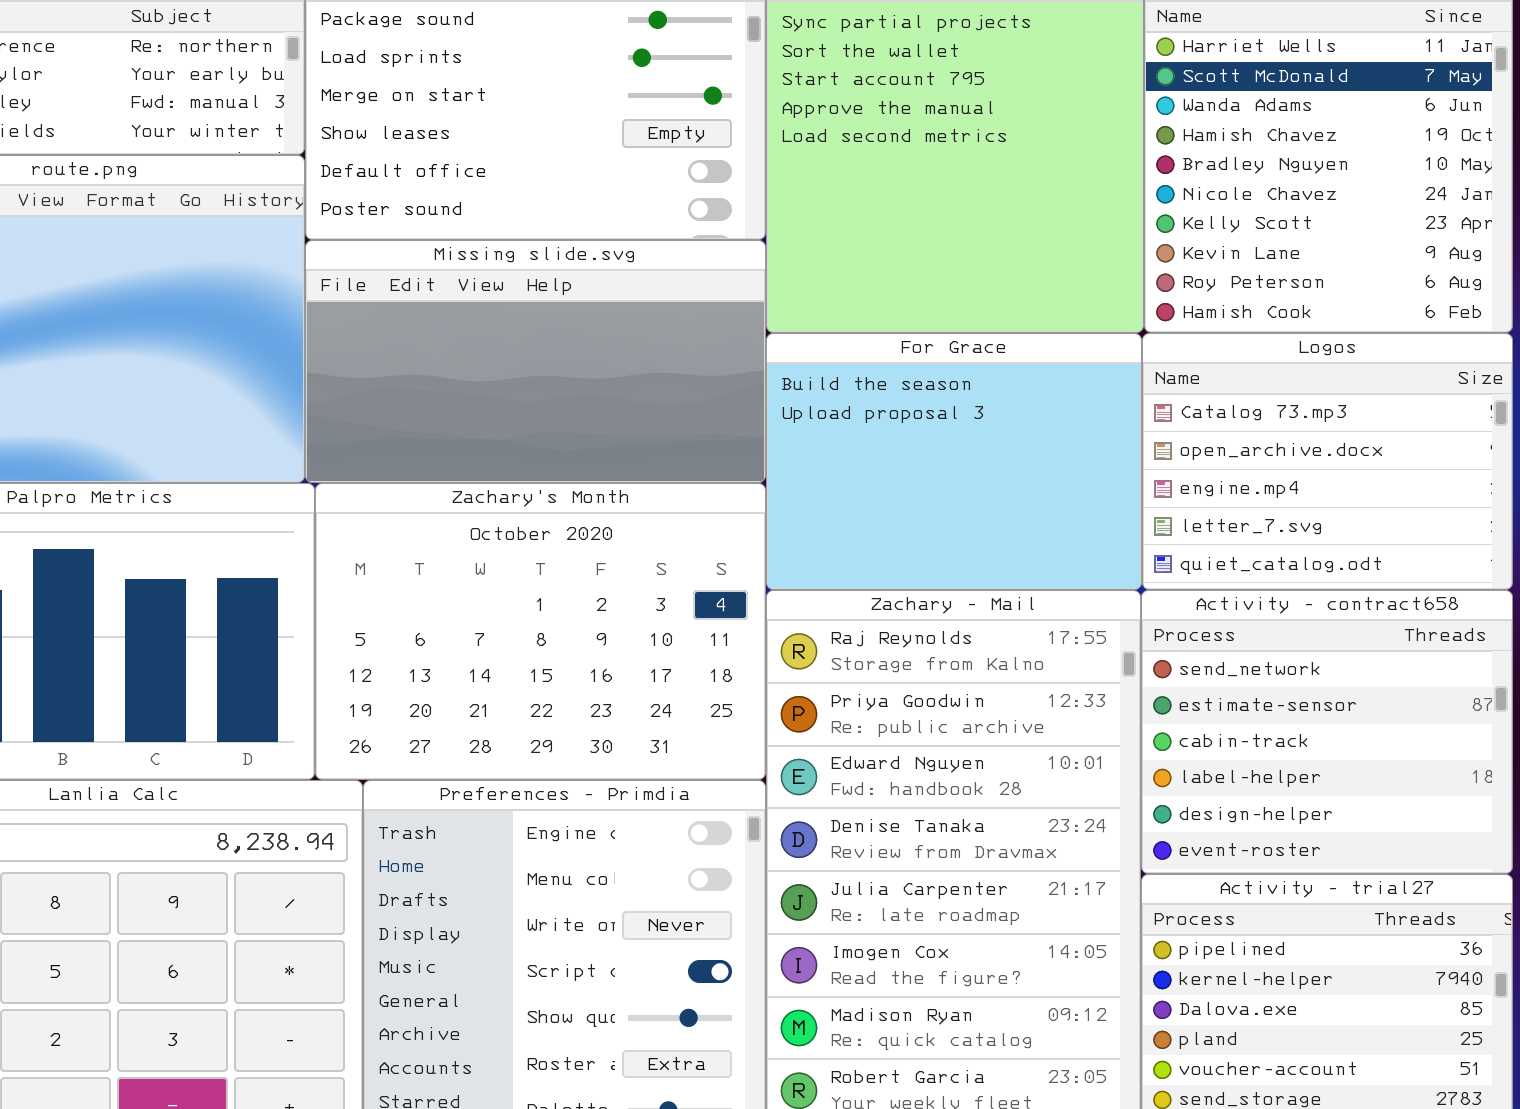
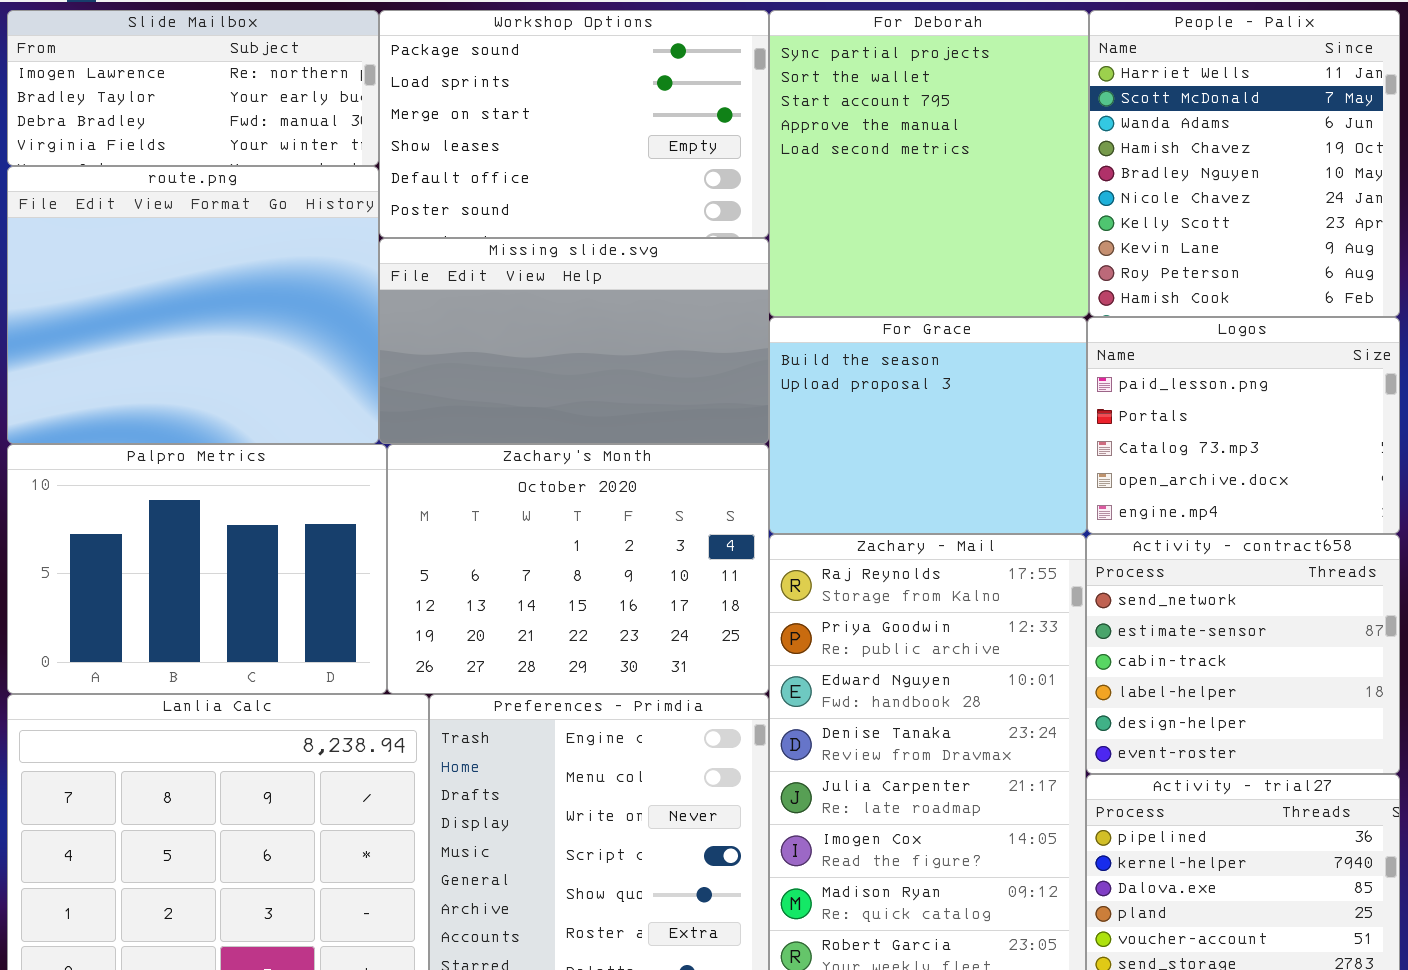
Logos: [1142,333,1513,590] -> [1087,317,1400,534], scrolled up 2 rows

